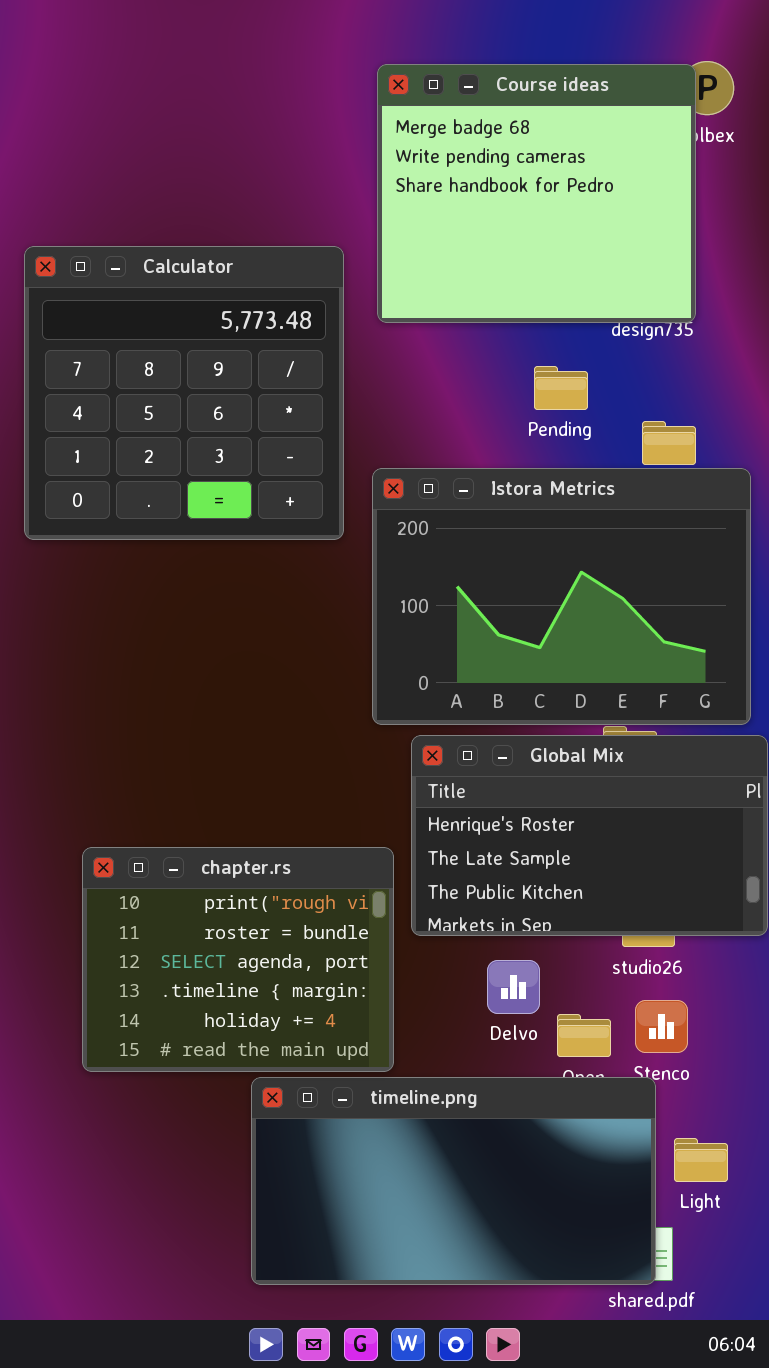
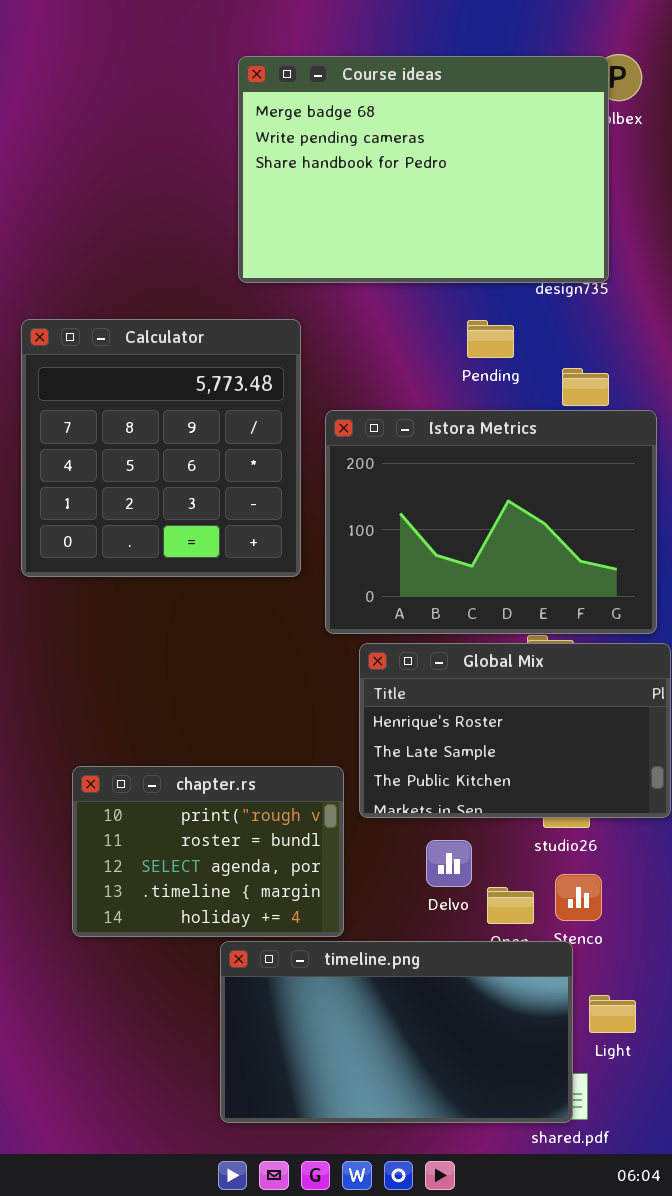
Course ideas: [377,64,696,323] -> [238,56,609,283], resized
Calculator: [24,246,344,540] -> [21,319,301,577], moved
chapter.rs: [82,847,394,1072] -> [72,766,344,937], resized

